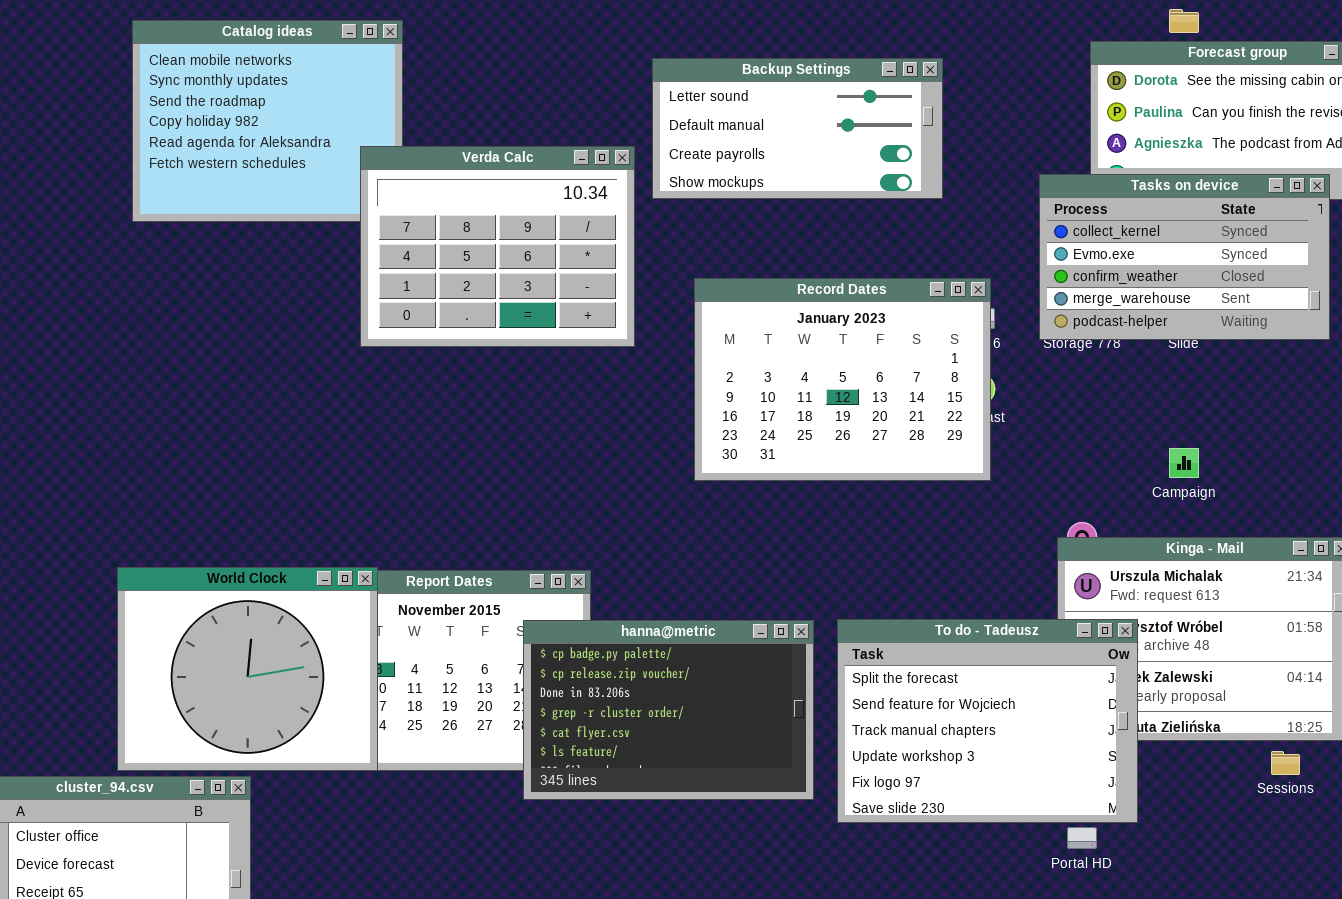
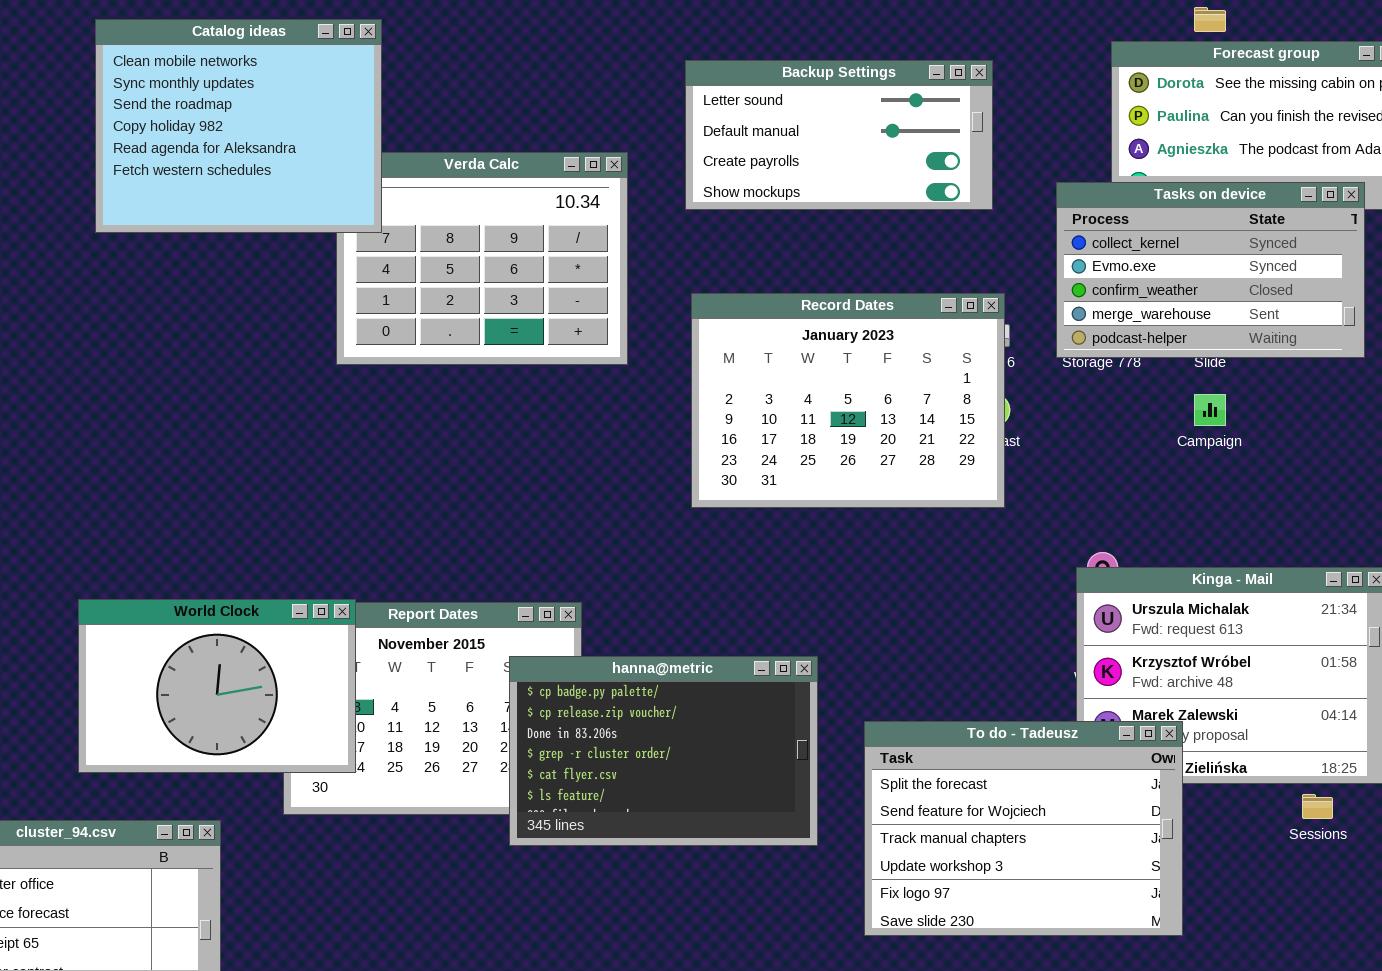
Catalog ideas: [132,20,403,222] -> [95,19,382,233], raised
Backup Settings: [652,58,943,199] -> [685,60,993,210], moved
Campaign: [1169,448,1199,478] -> [1194,394,1226,426], moved
World Clock: [117,567,378,771] -> [78,599,356,773], resized
To do - Tadeusz: [837,619,1138,823] -> [864,721,1183,936], moved

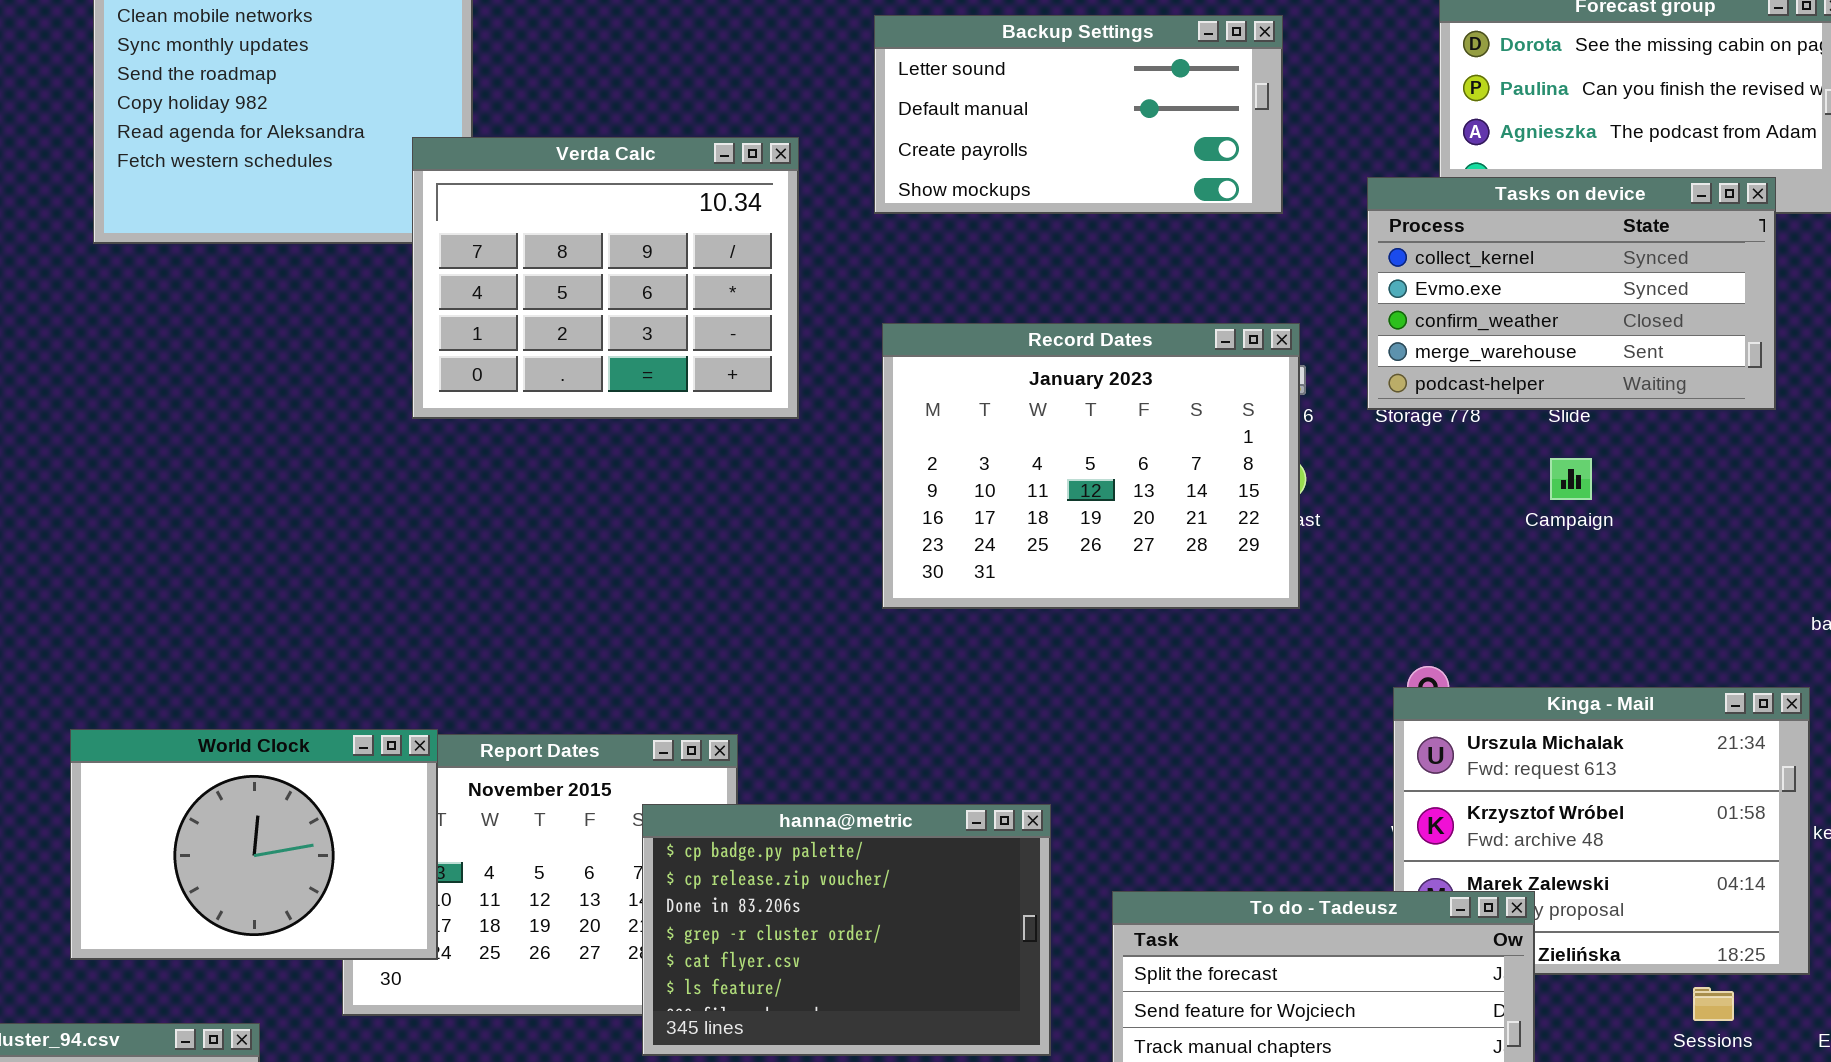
Verda Calc: [336,152,628,365] -> [412,137,799,419], raised

